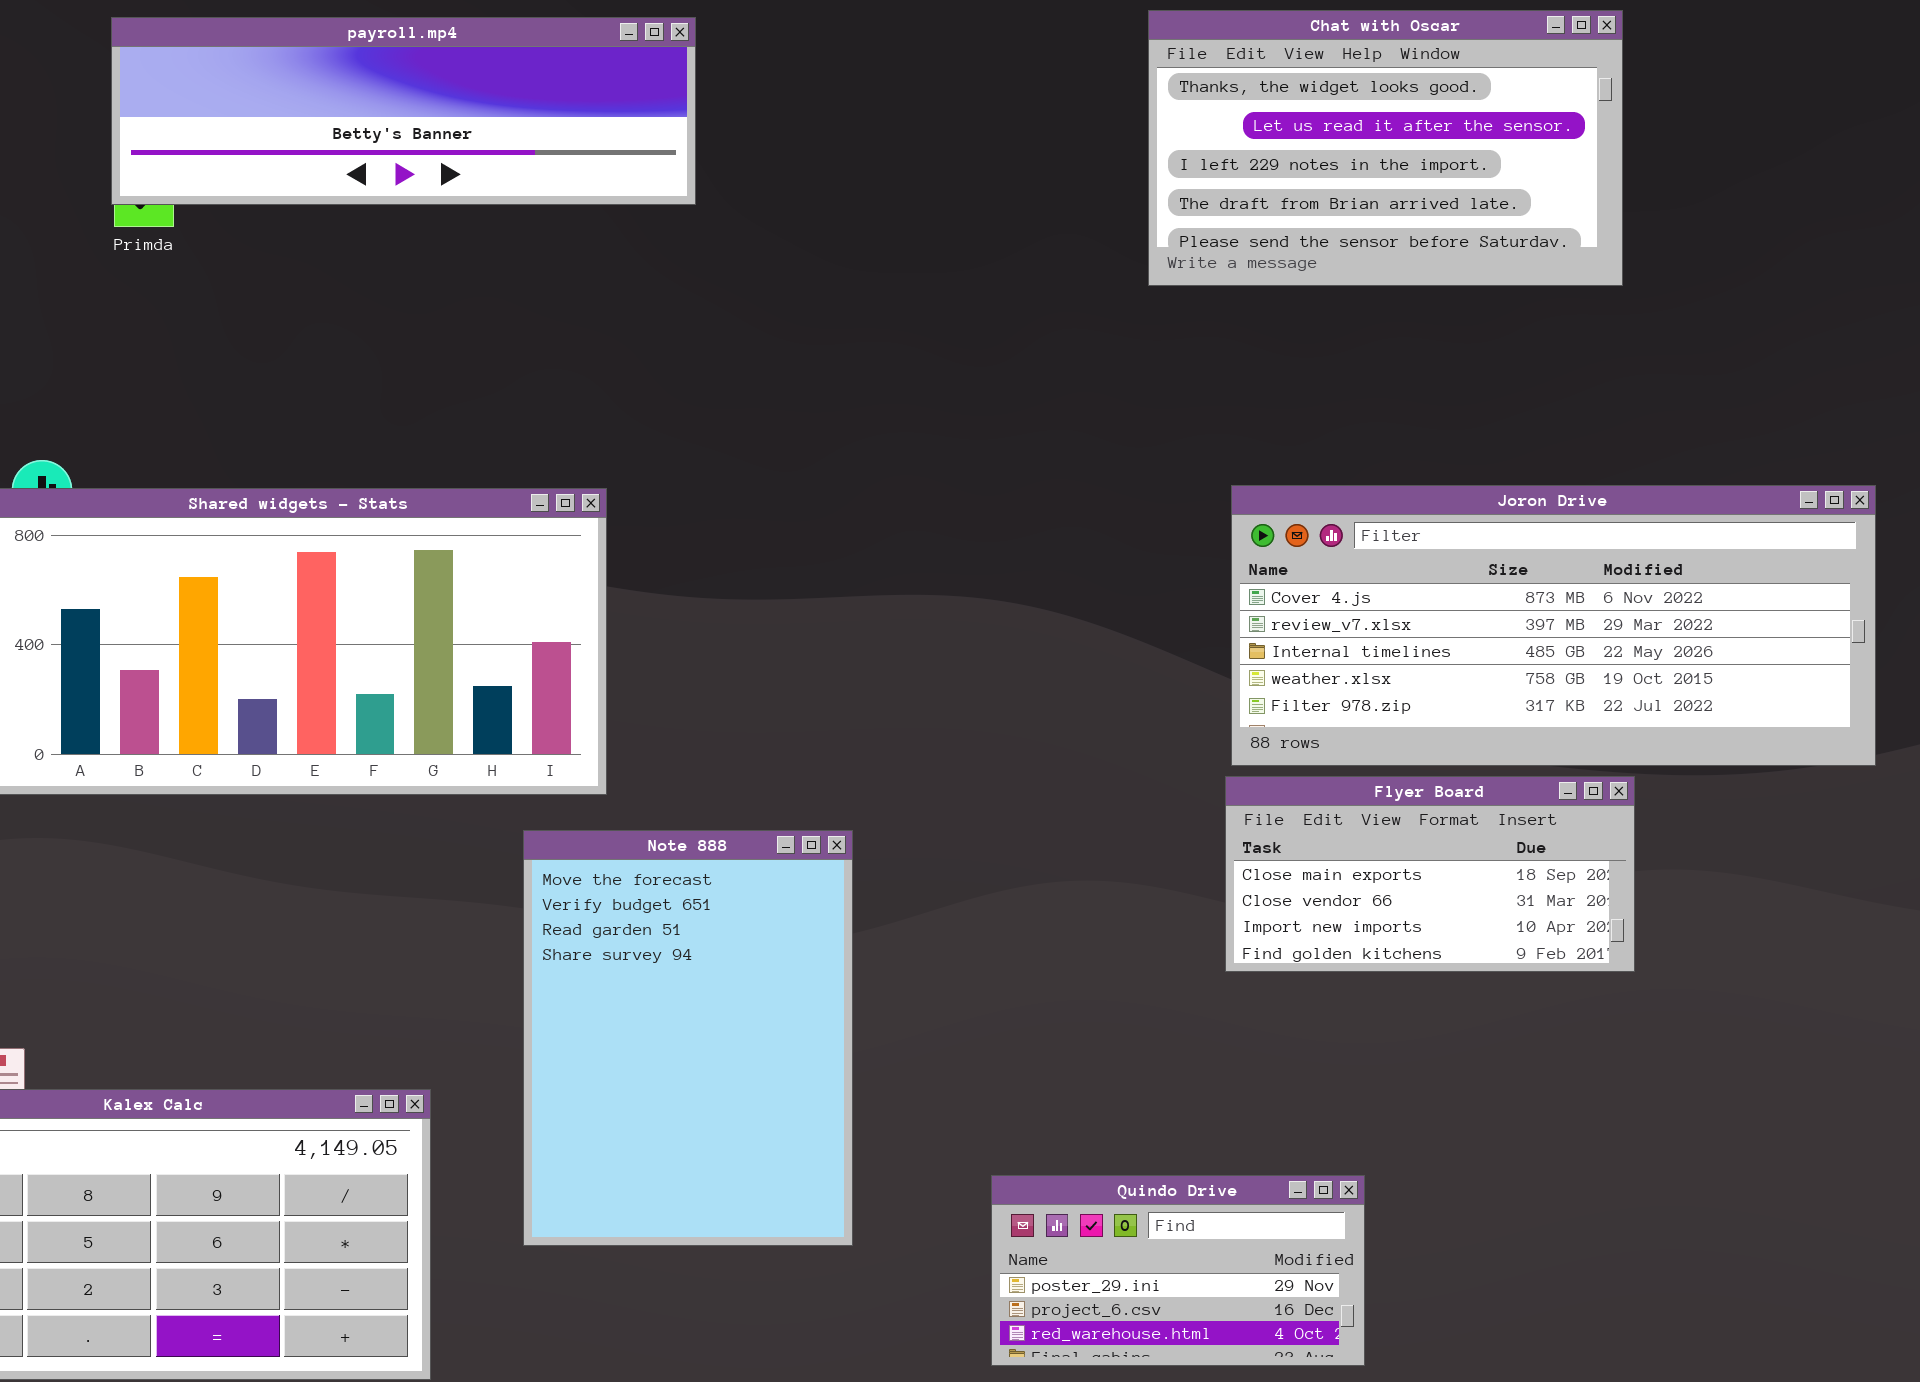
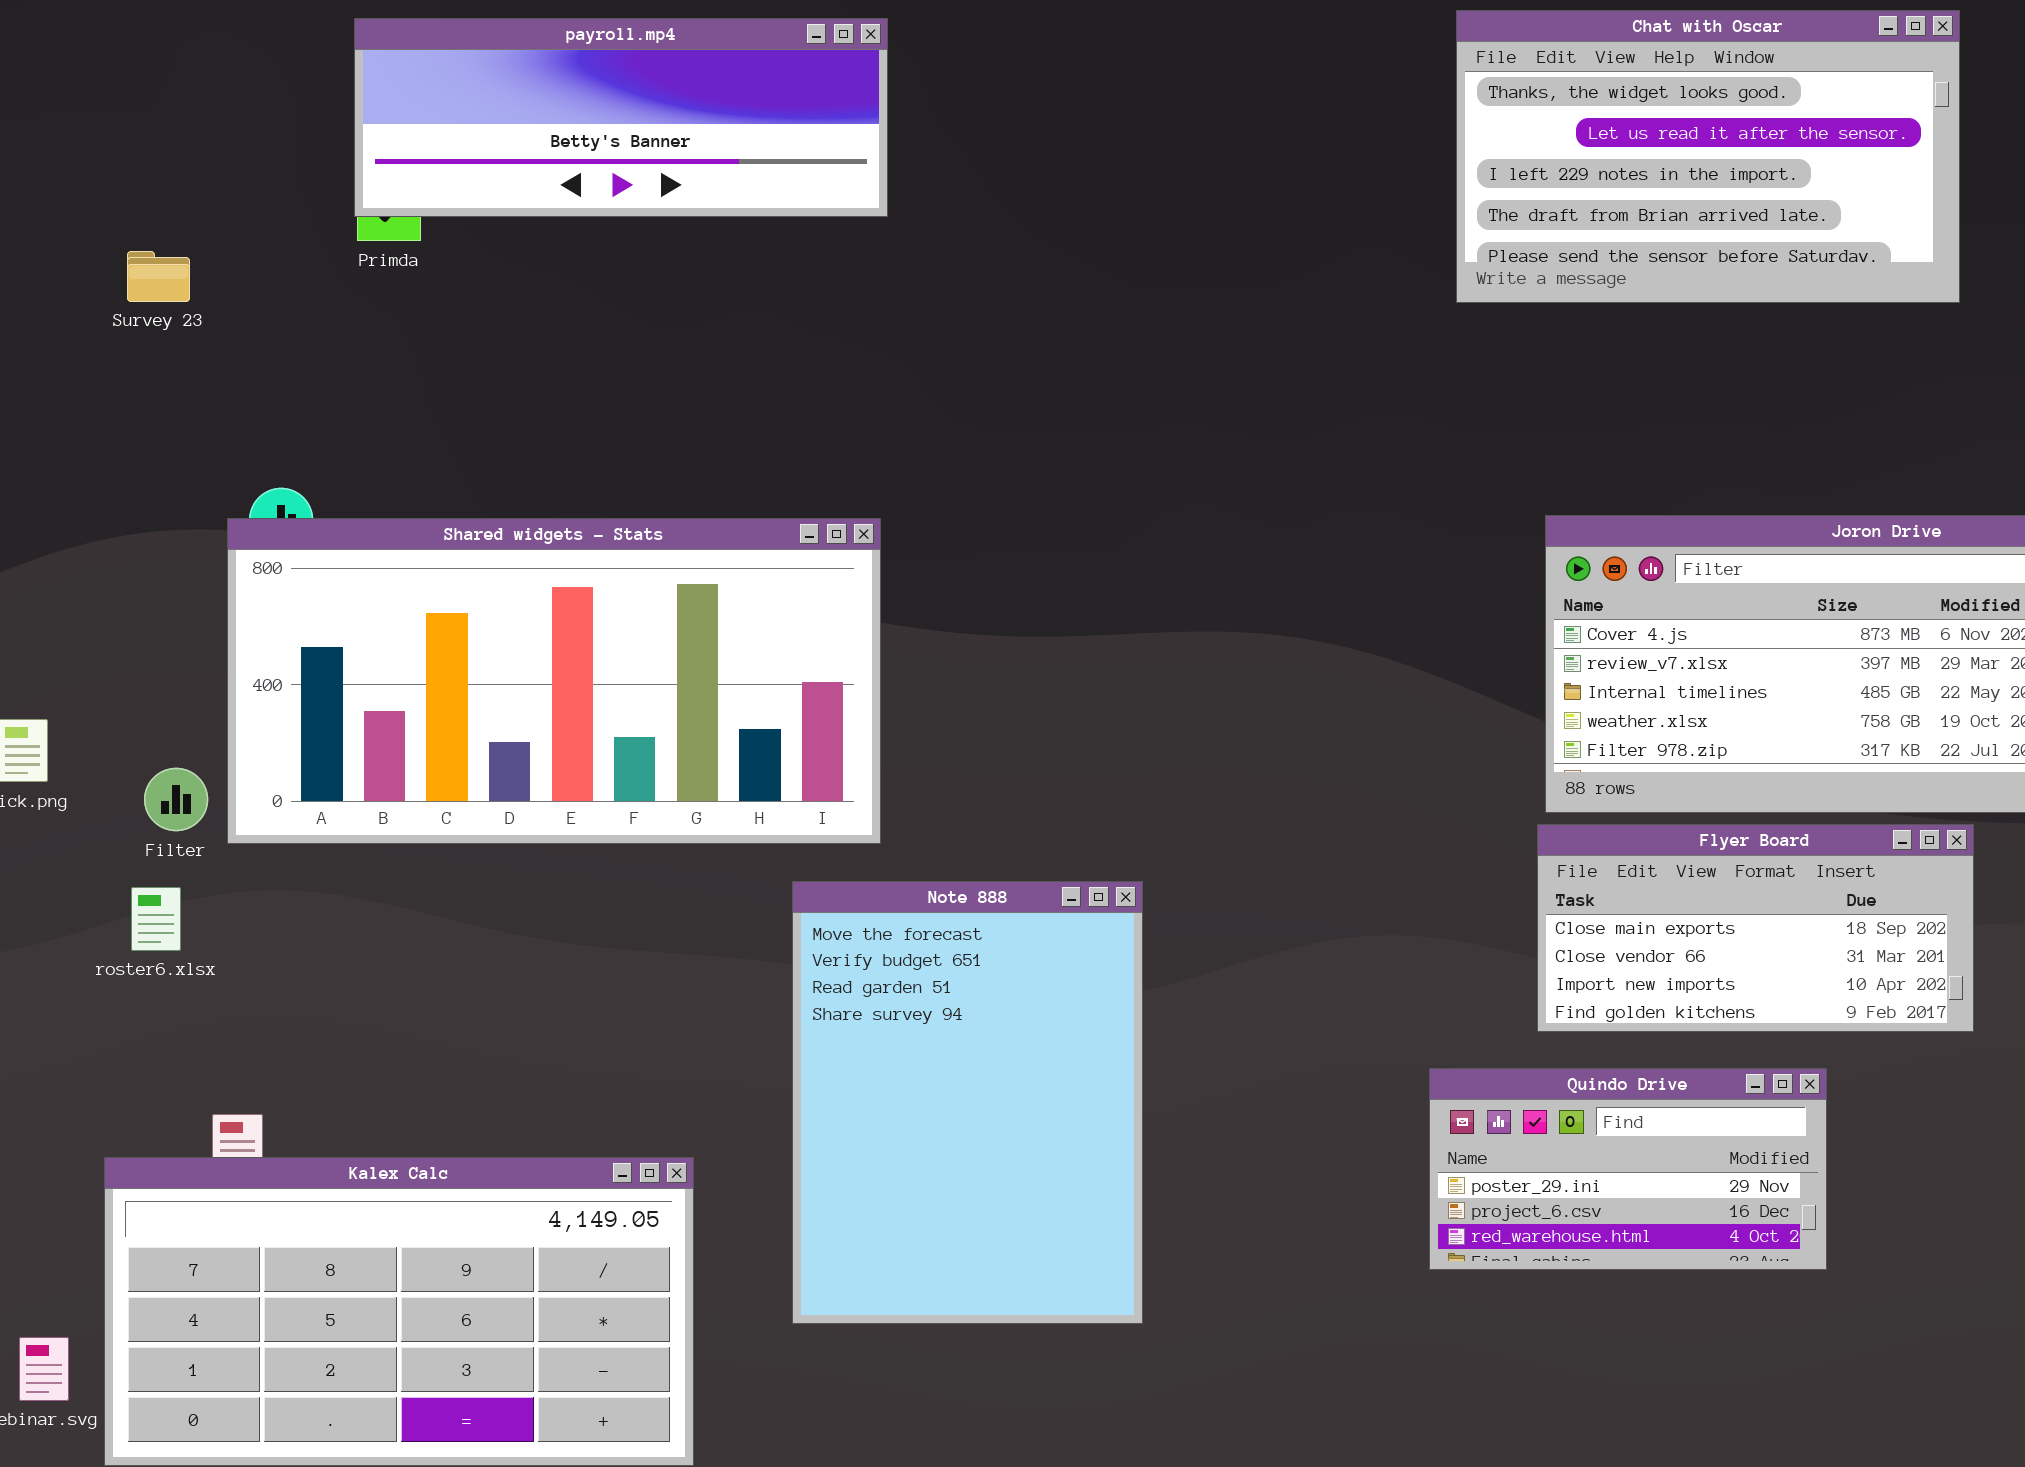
payroll.mp4: [111,17,696,205] -> [354,18,888,217], resized
Quindo Drive: [991,1175,1365,1366] -> [1429,1068,1827,1270], moved

